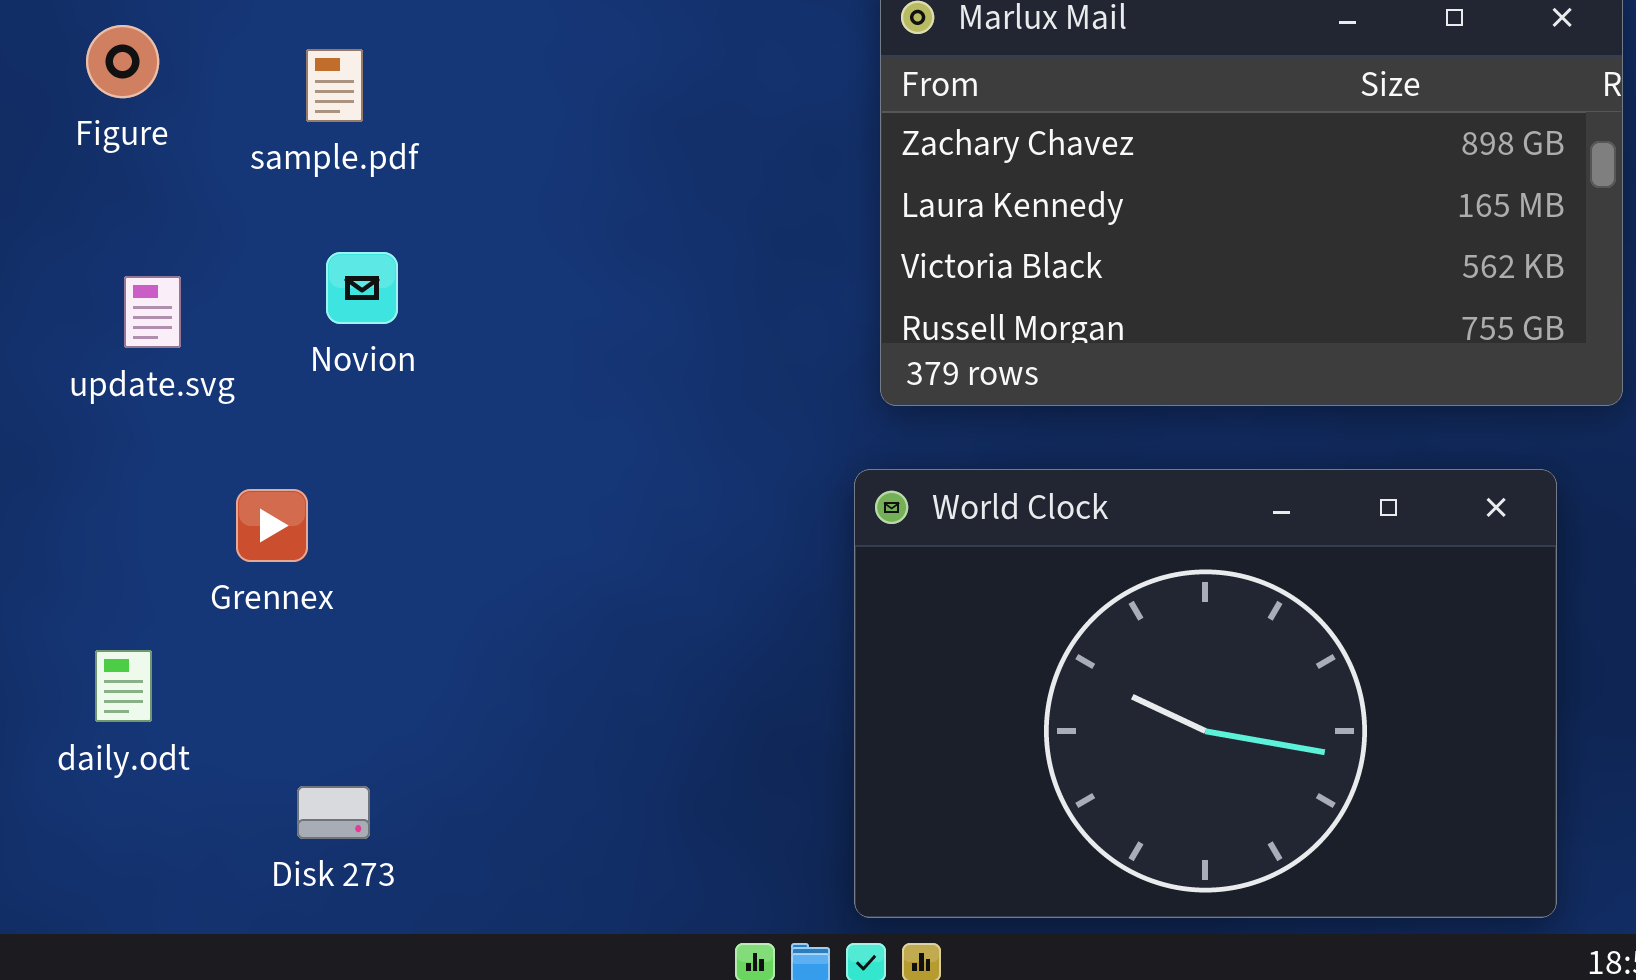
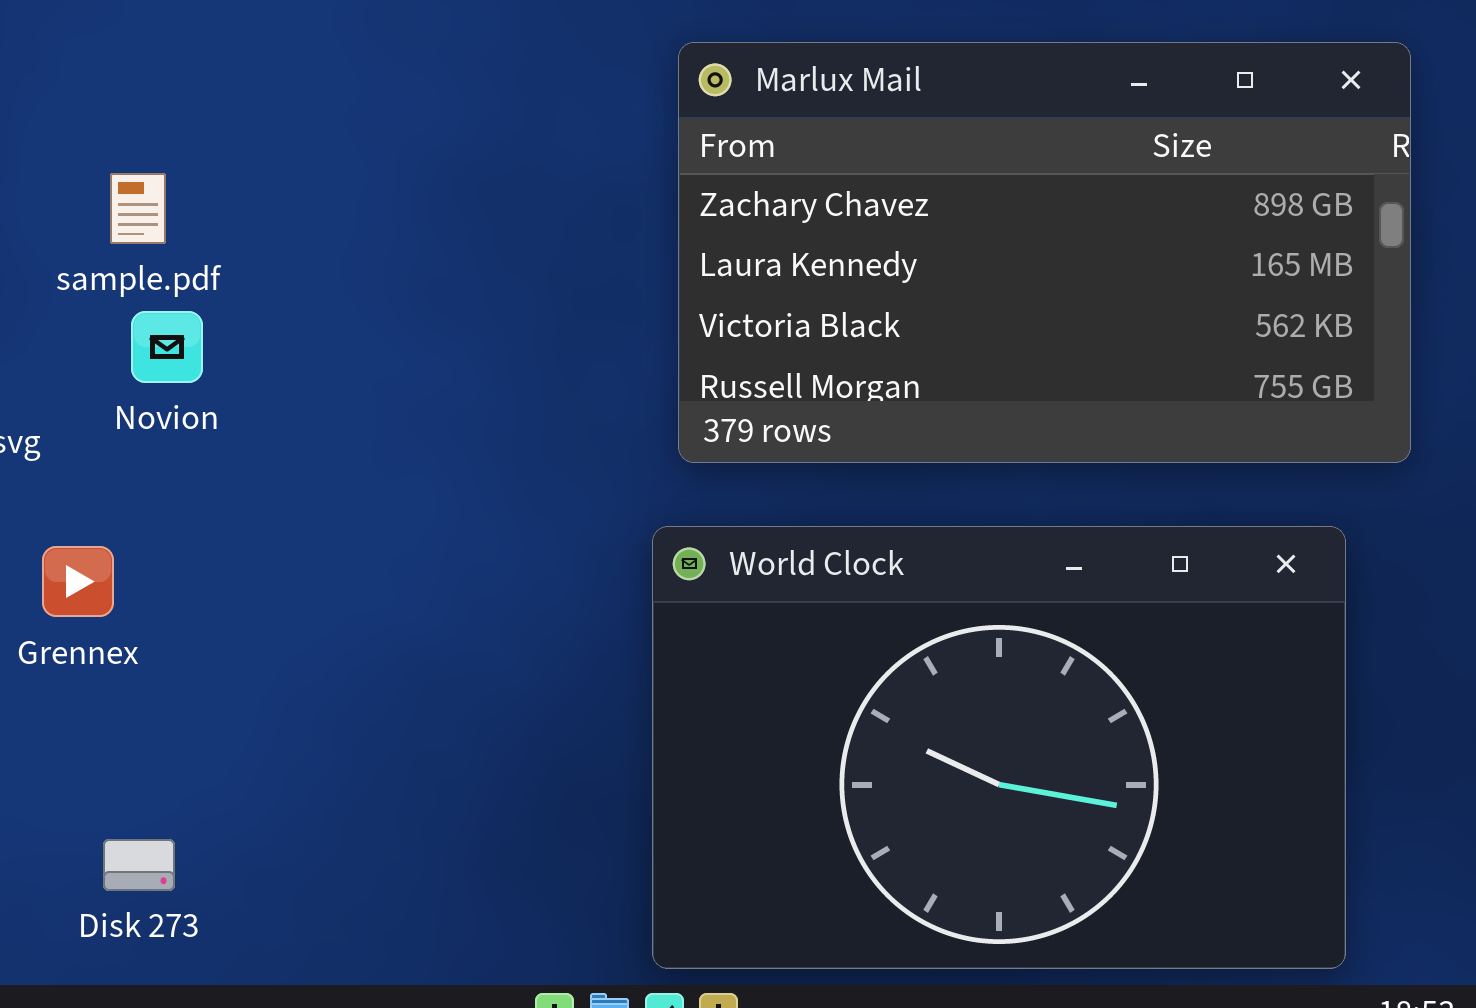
sample.pdf: [306,49,363,122] -> [110,173,166,244], moved

